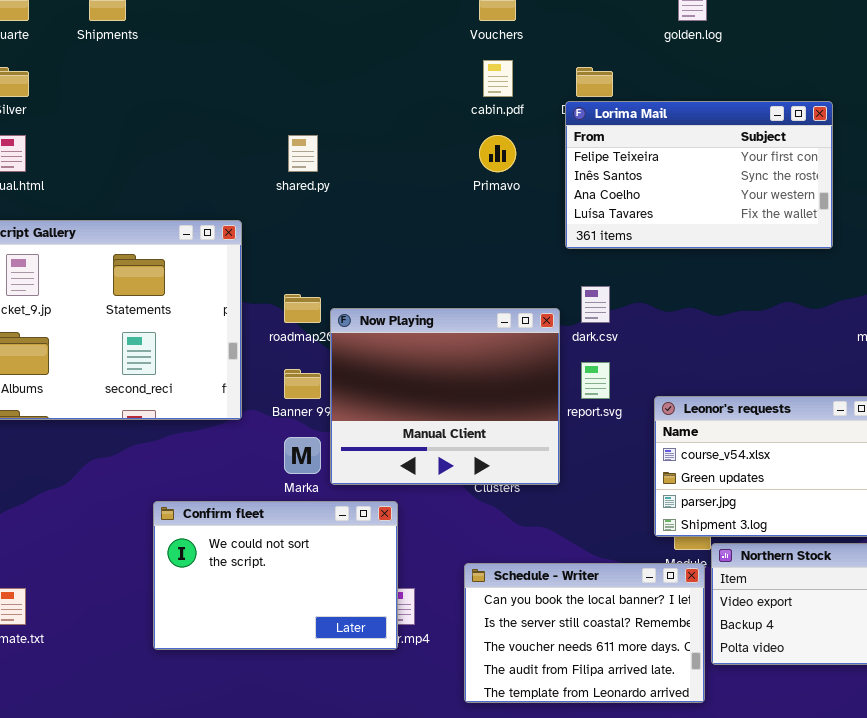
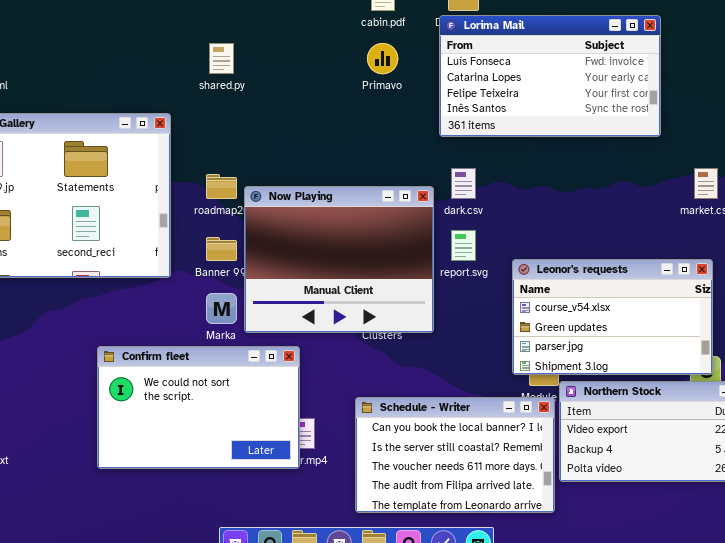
Lorima Mail: [565,101,833,249] -> [439,15,661,137], scrolled up 2 rows

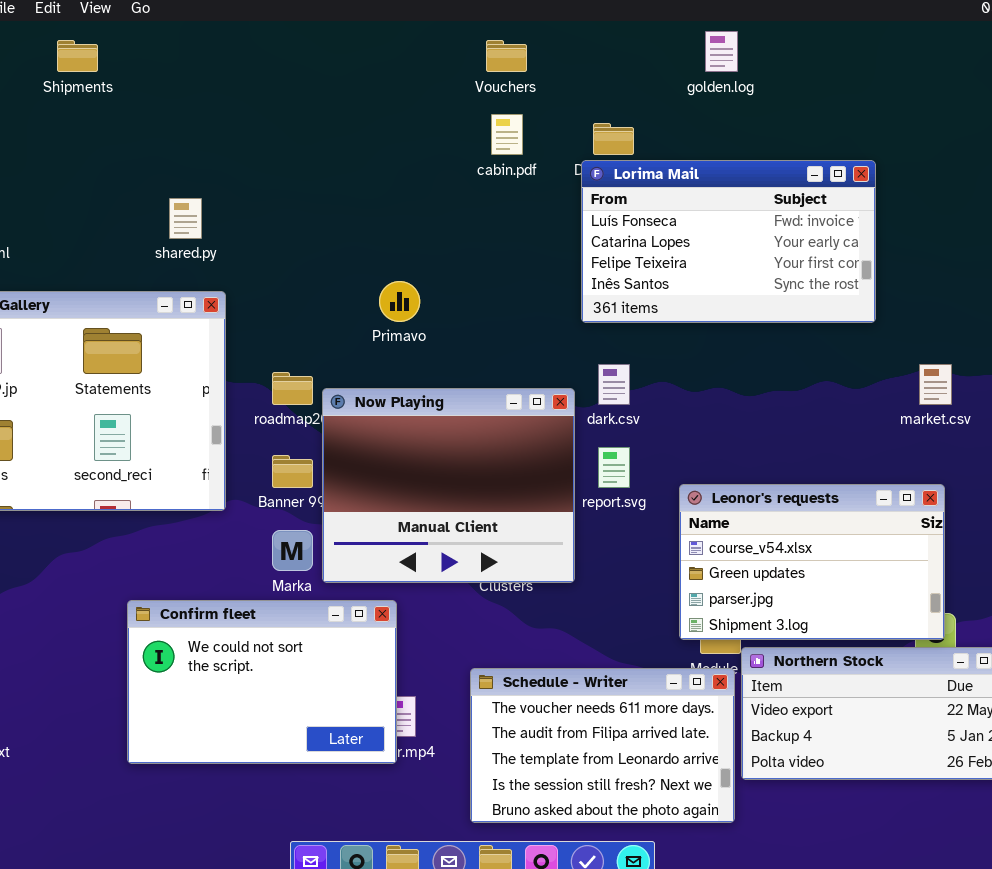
shared.py: [209,43,234,74] -> [169,198,202,239], moved
Primavo: [367,43,398,74] -> [379,281,420,322], moved
Schedule - Writer: [355,397,555,513] -> [470,668,735,823], scrolled down 2 rows

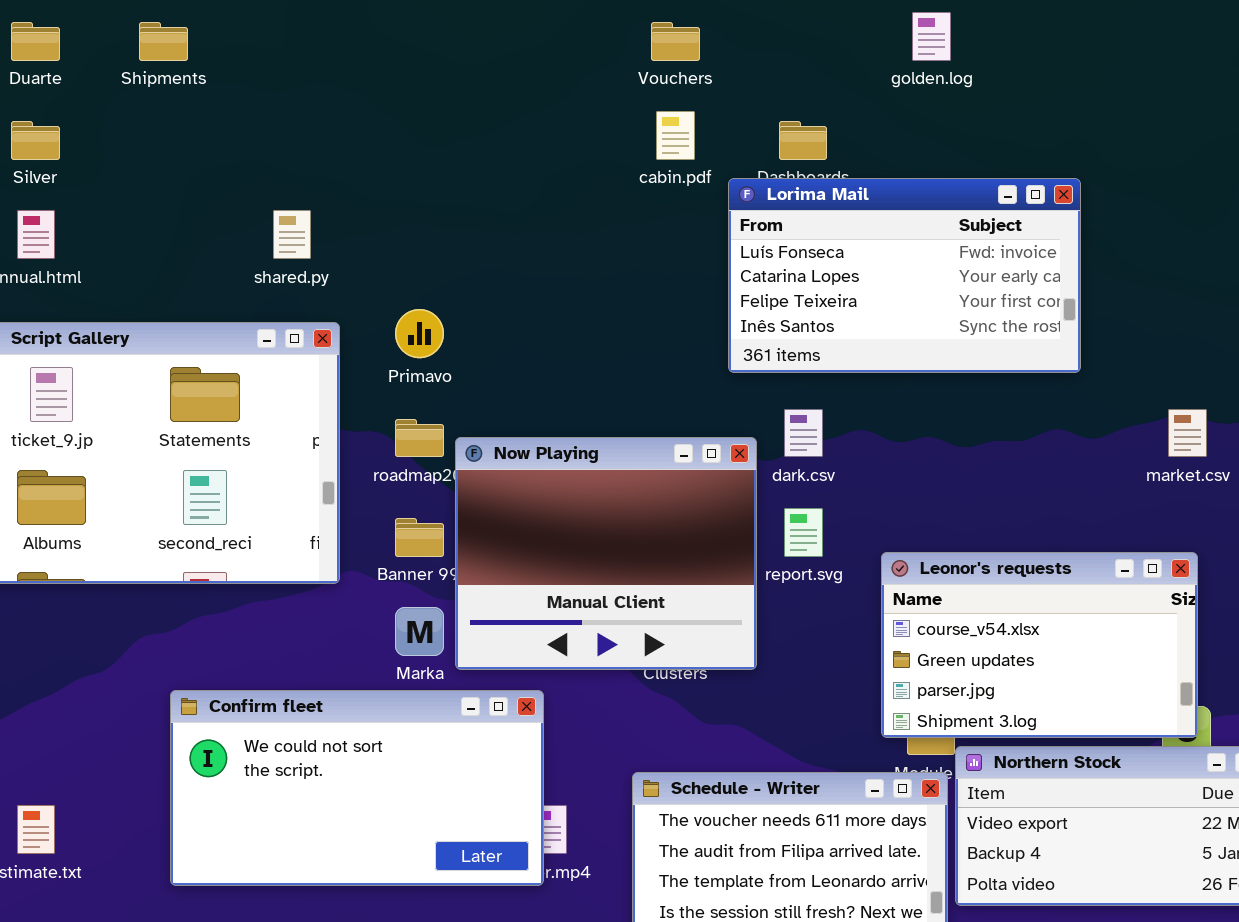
Lorima Mail: [581,160,876,323] -> [728,178,1081,373], moved
Primavo: [379,281,420,322] -> [395,309,444,358], moved
Confirm fleet: [127,600,397,764] -> [170,690,544,886], resized

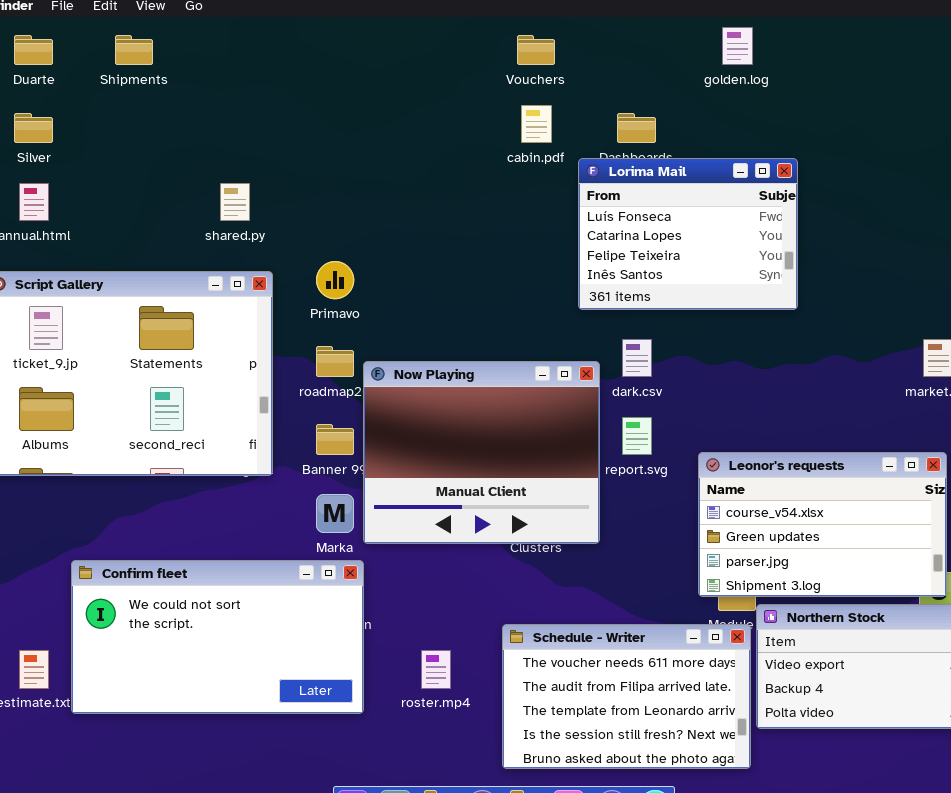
Lorima Mail: [728,178,1081,373] -> [578,158,798,310], resized
Confirm fleet: [170,690,544,886] -> [71,560,364,714], moved

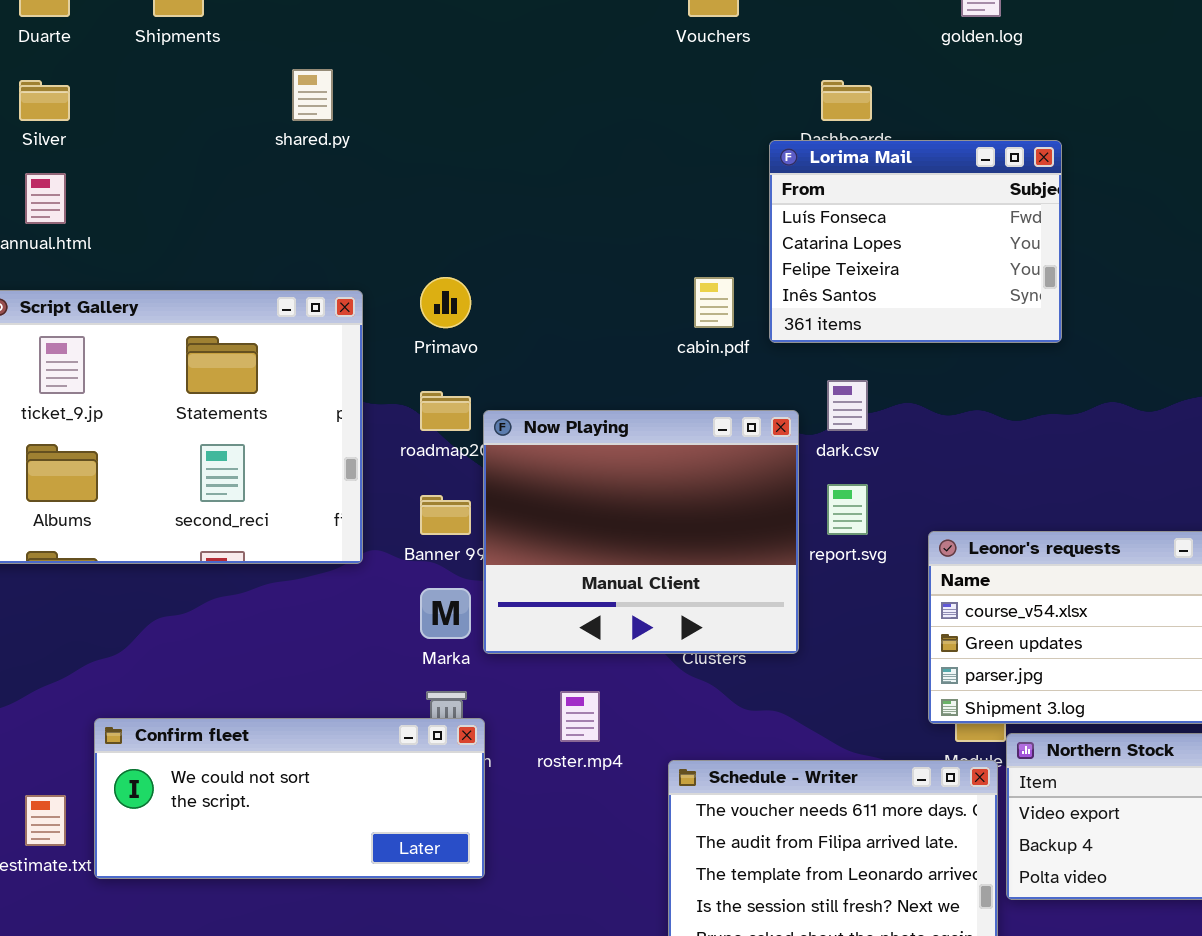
cabin.pdf: [521,105,552,143] -> [694,277,734,328], moved
shared.py: [220,183,250,221] -> [292,69,333,121], moved
Confirm fleet: [71,560,364,714] -> [94,718,485,879], resized
roster.mp4: [421,650,451,689] -> [560,691,600,742], moved

